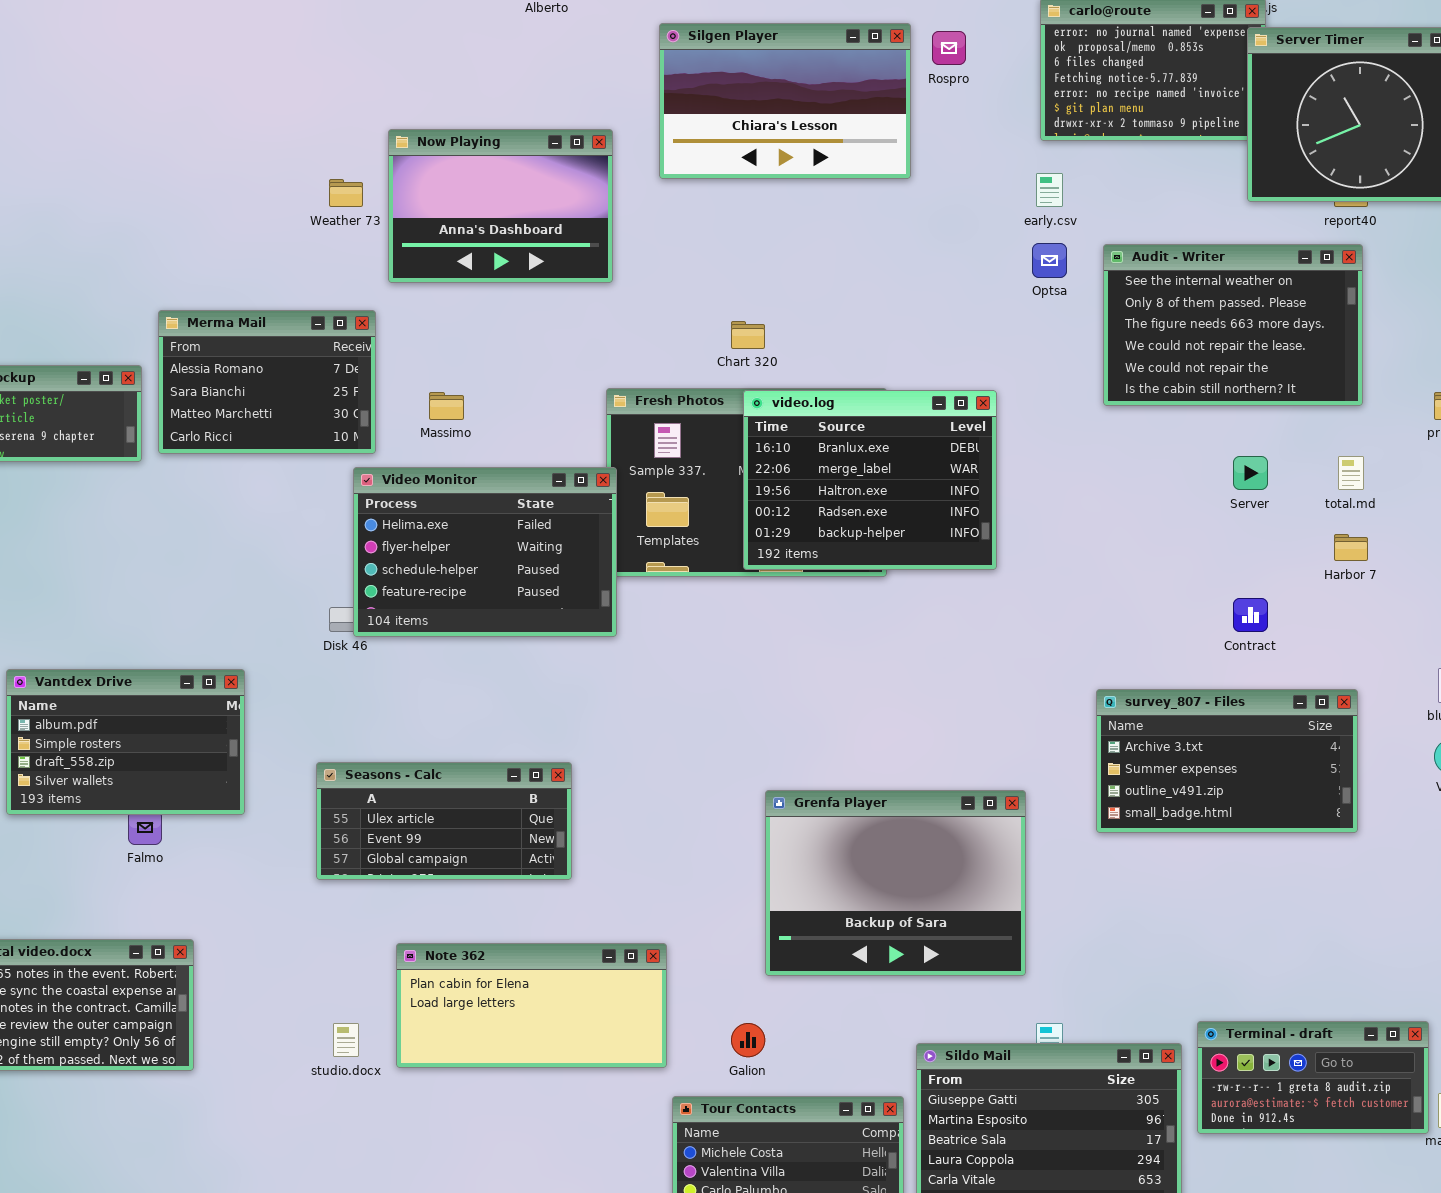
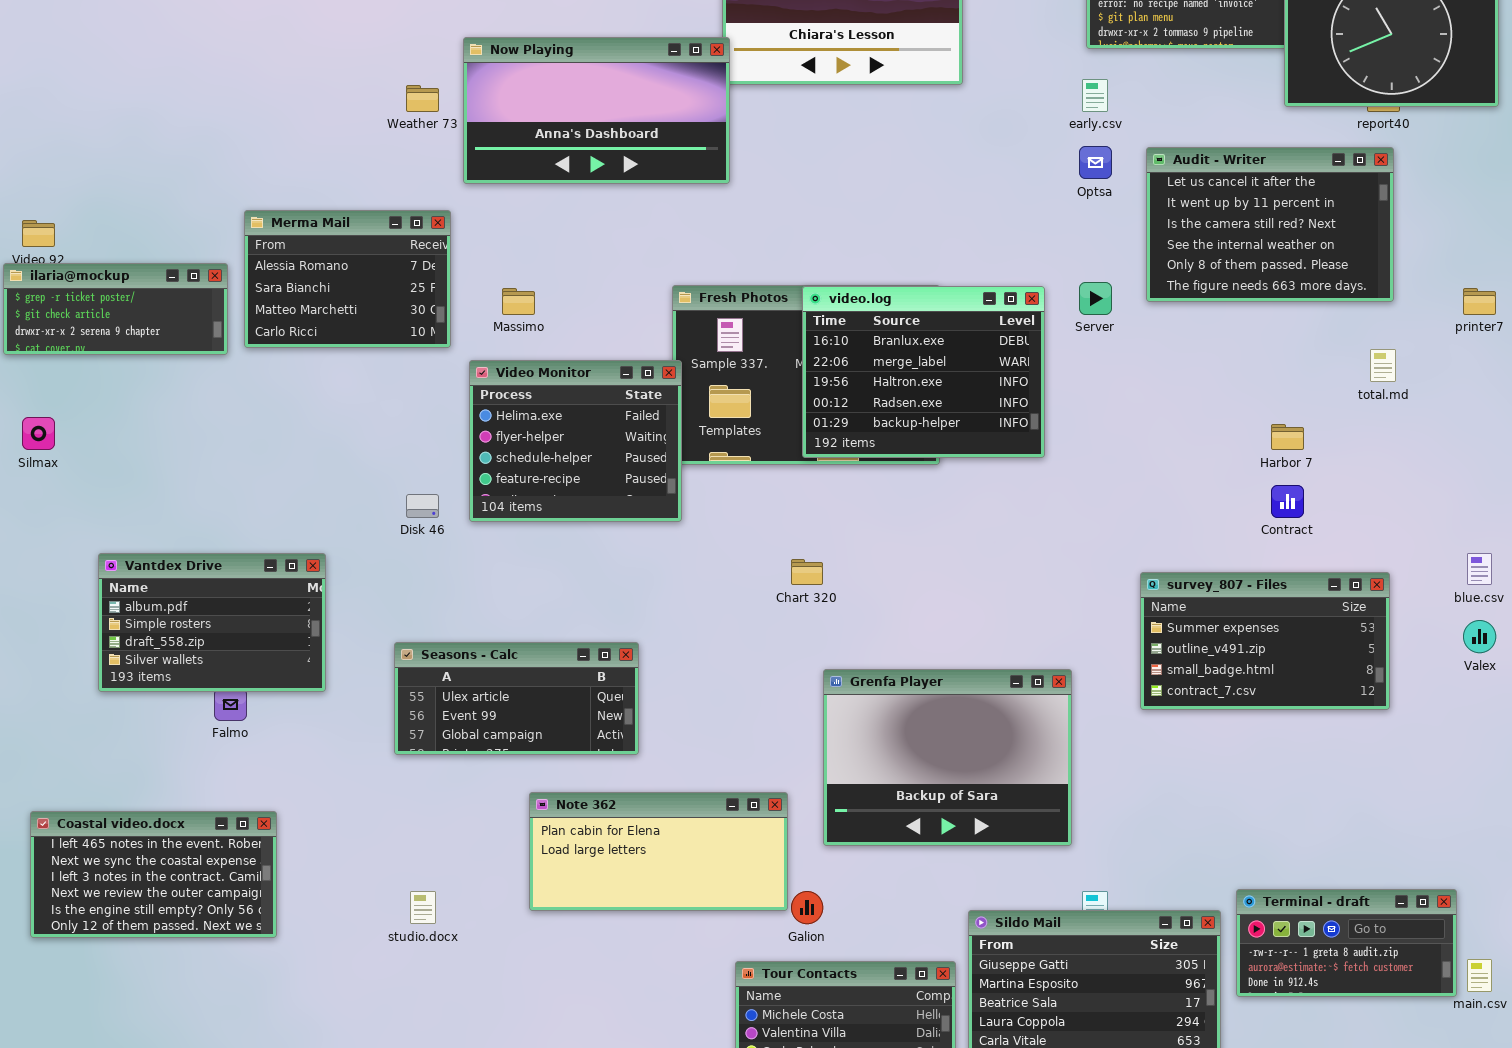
Now Playing: [388,129,613,283] -> [463,37,730,184], resized
Audit - Writer: [1103,244,1363,406] -> [1146,147,1394,302], scrolled up 3 rows
Chart 320: [731,321,765,349] -> [791,559,823,585], moved
Server: [1233,456,1268,490] -> [1079,282,1112,315], moved
Video Monitor: [353,467,617,637] -> [469,360,682,522], resized
Harbor 7: [1334,534,1368,561] -> [1271,424,1304,450], moved
survey_807 - Files: [1096,689,1358,833] -> [1140,572,1390,710], scrolled down 1 row
Note 362: [396,943,667,1068] -> [529,792,788,911], moved

